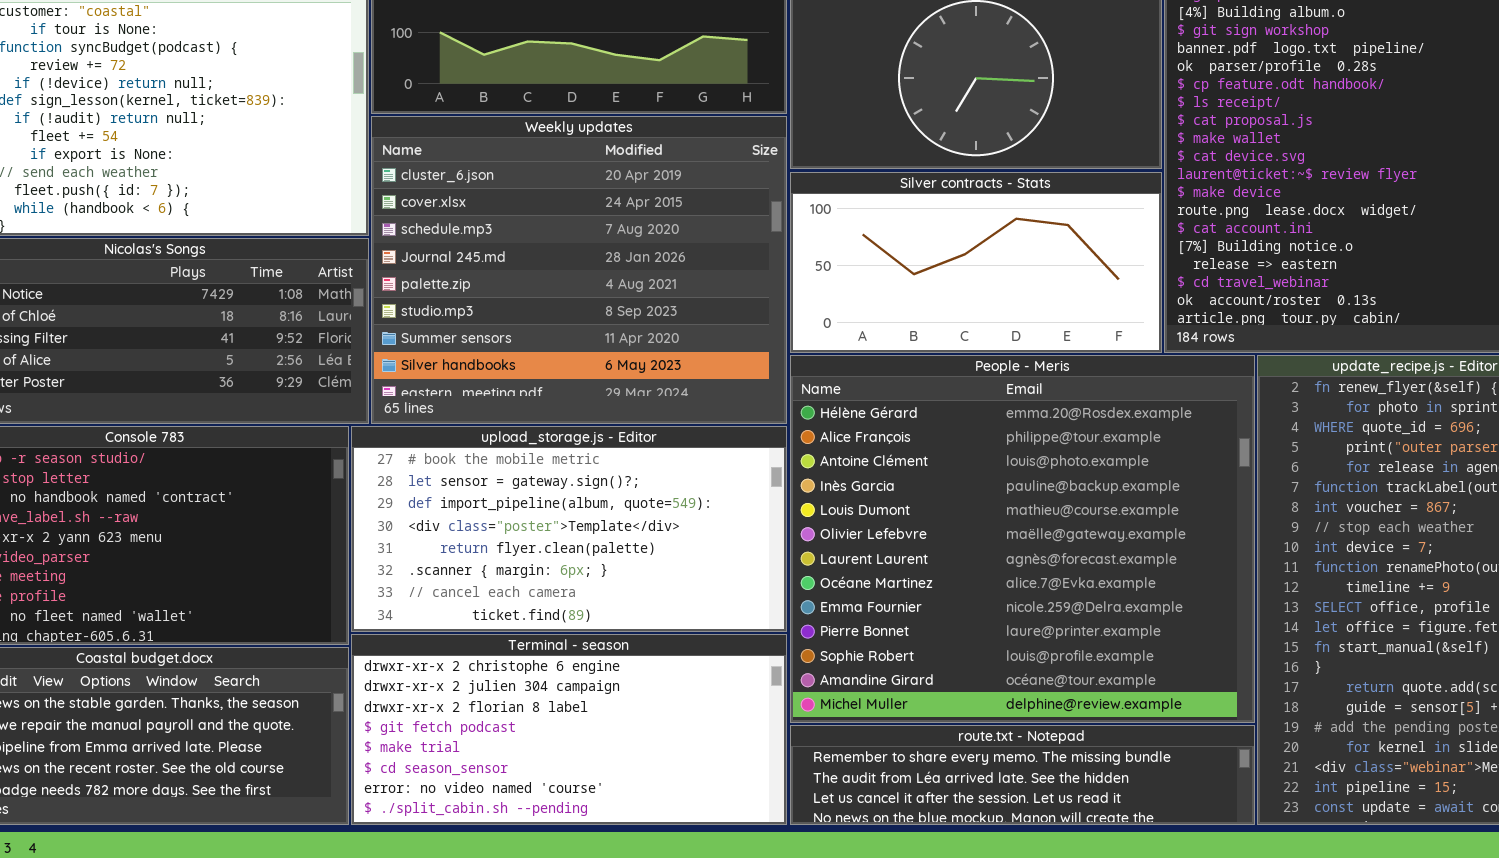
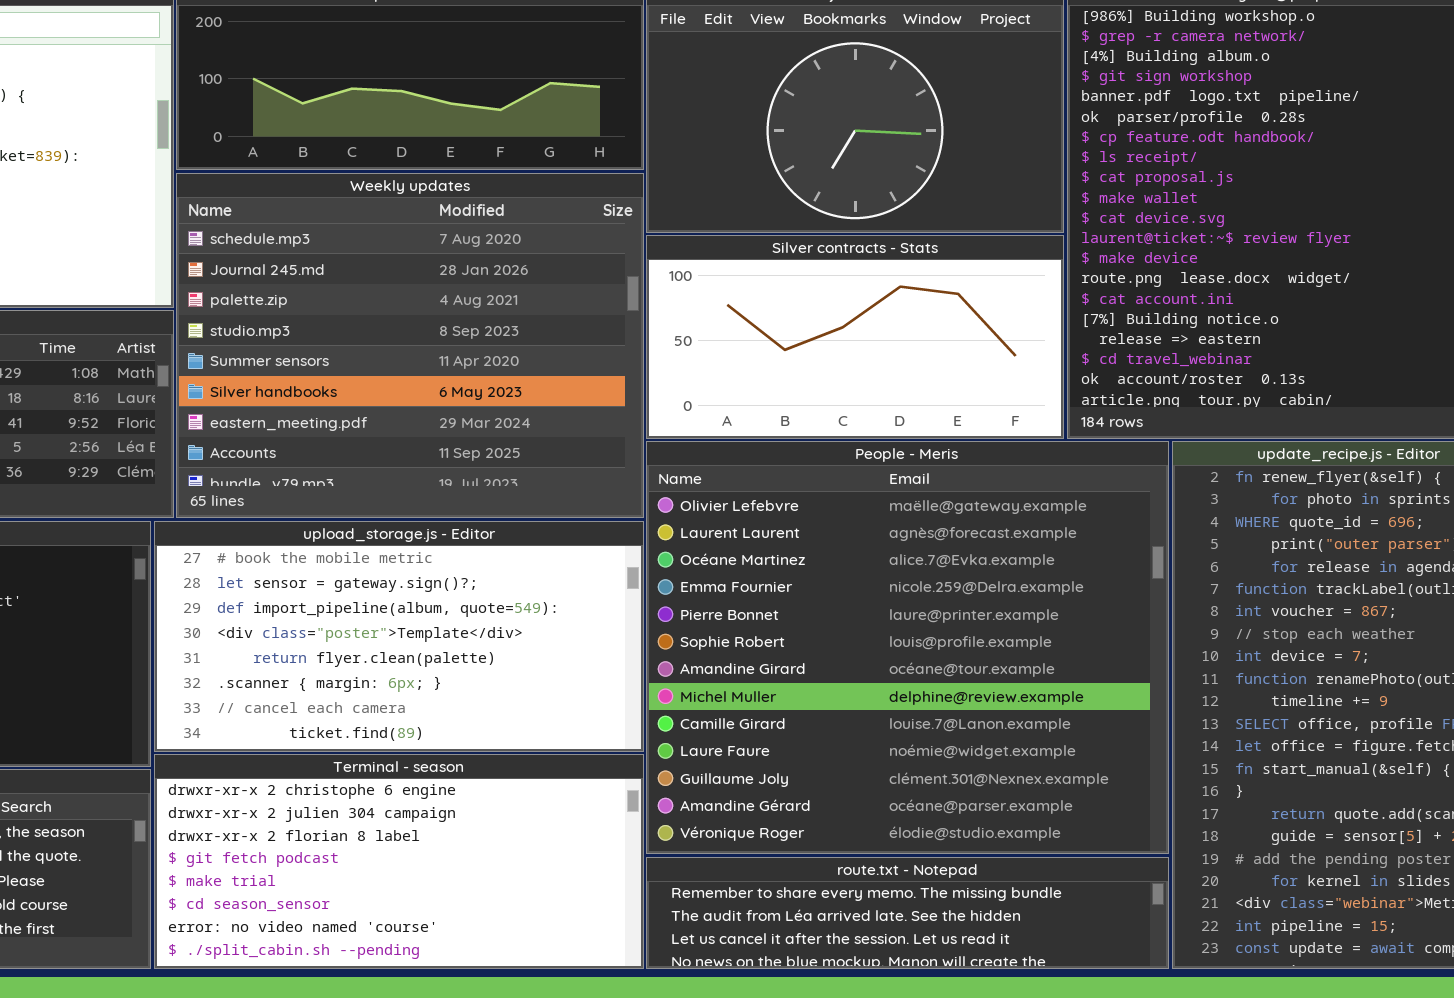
Weekly updates: [371,116,787,424] -> [176,173,644,518], scrolled down 2 rows
People - Meris: [790,355,1255,723] -> [646,441,1169,854], scrolled down 5 rows

